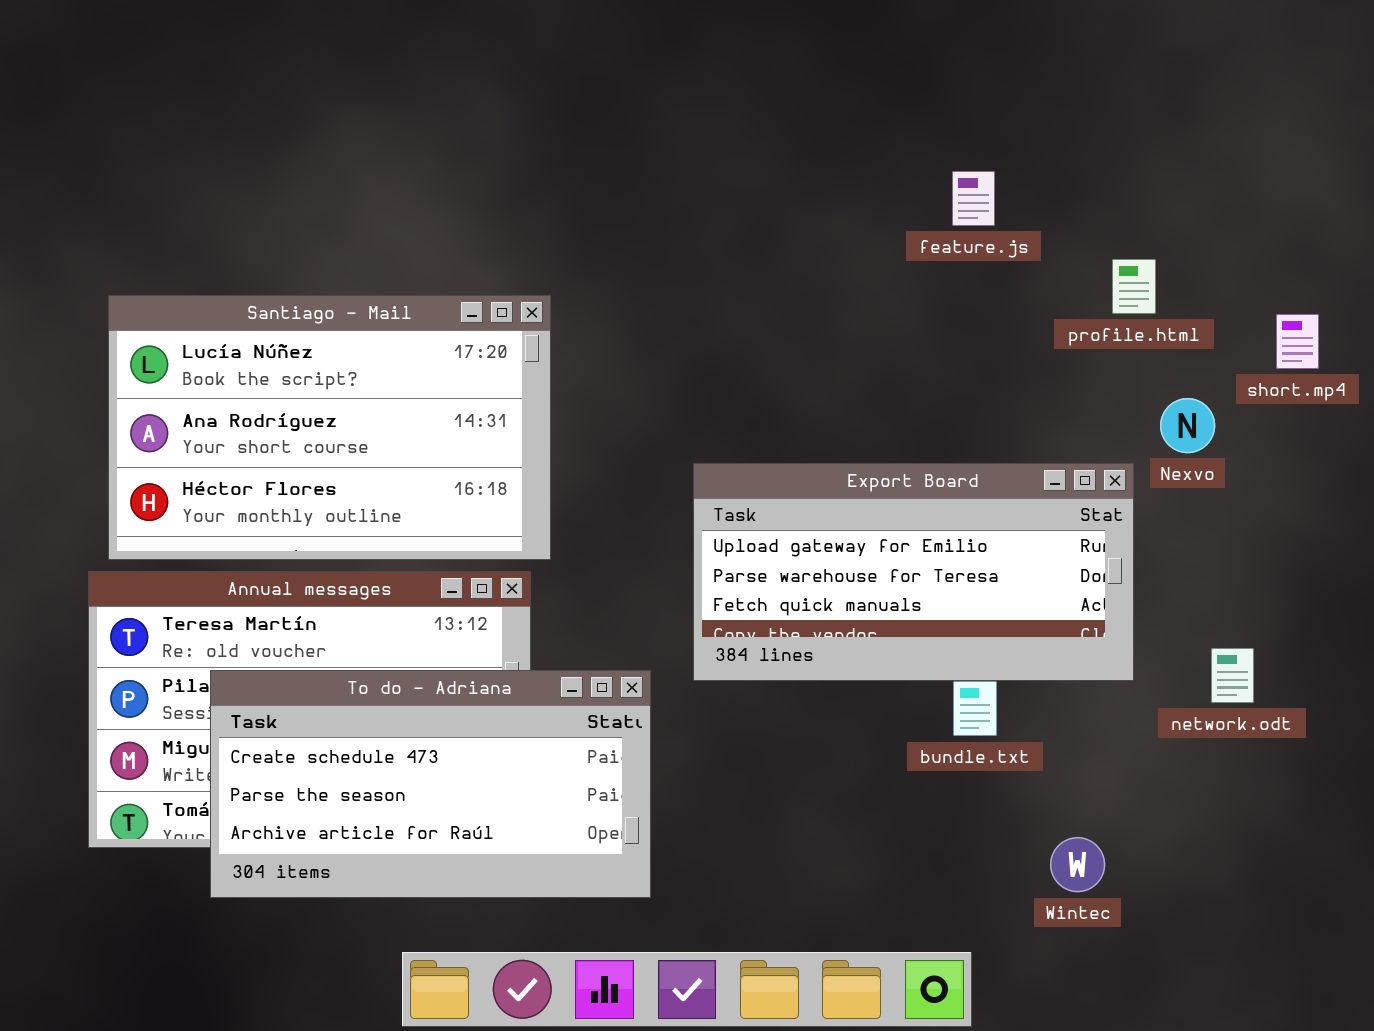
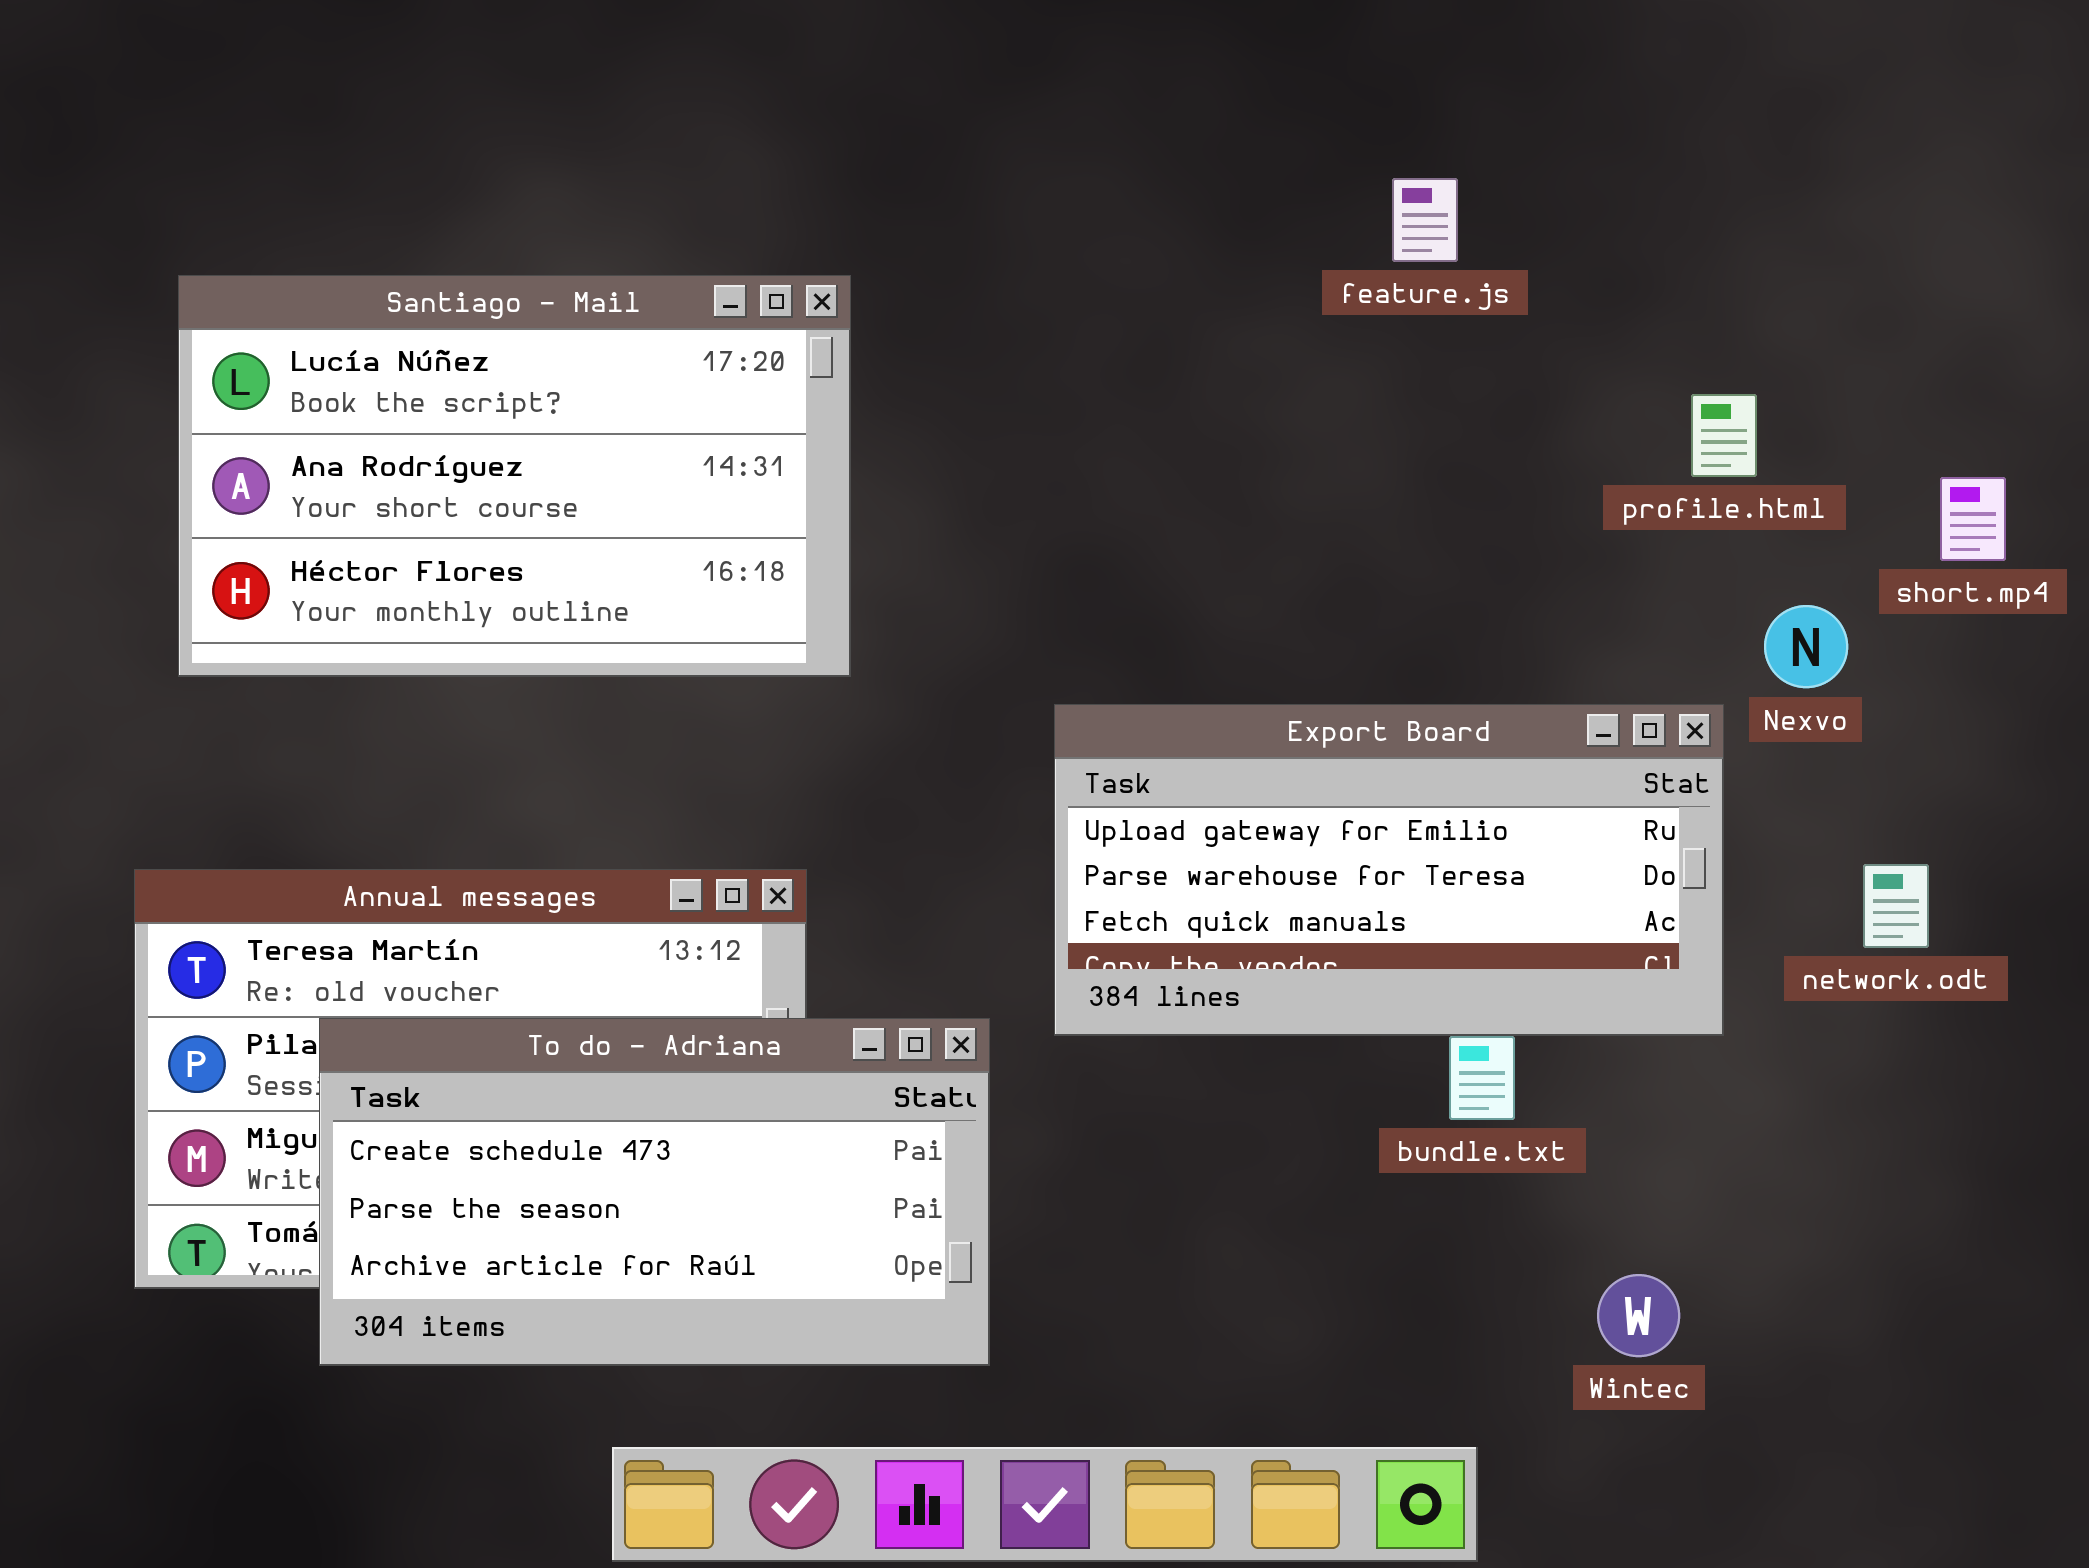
feature.js: [952,171,995,226] -> [1392,178,1458,262], moved
Santiago - Mail: [108,295,551,560] -> [178,275,851,677], moved
network.odt: [1211,648,1254,703] -> [1863,864,1929,948], moved

